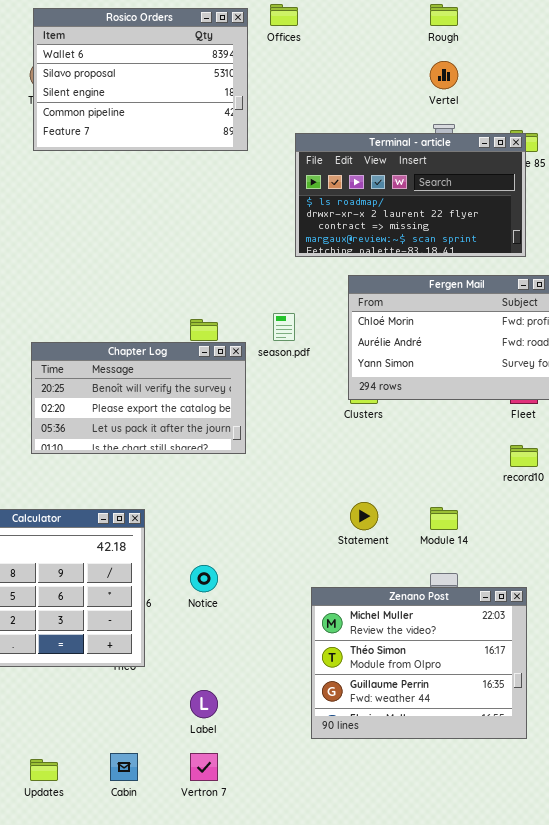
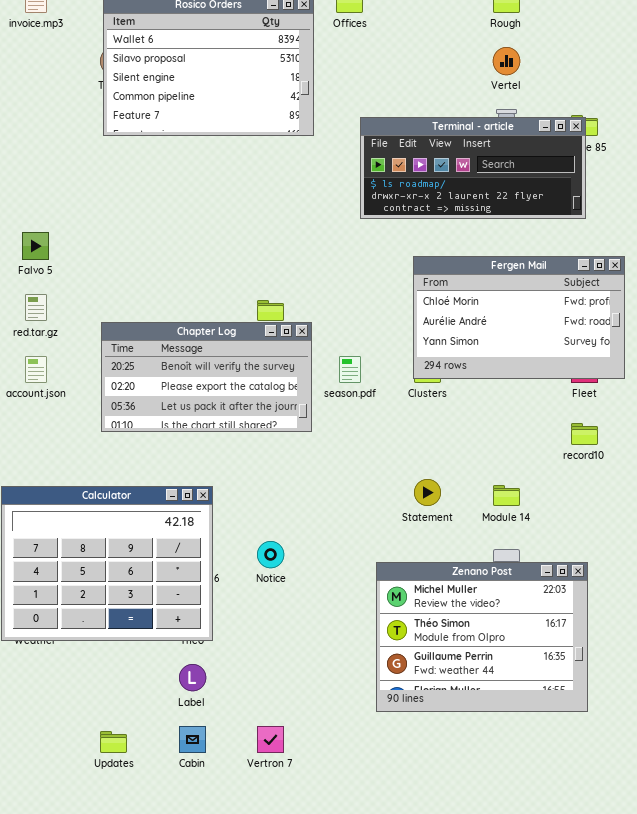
Terminal - article: [295,133,526,257] -> [360,117,586,219], resized
season.pdf: [273,313,295,341] -> [339,356,361,383], moved
Label: [190,690,218,718] -> [179,664,206,691], moved

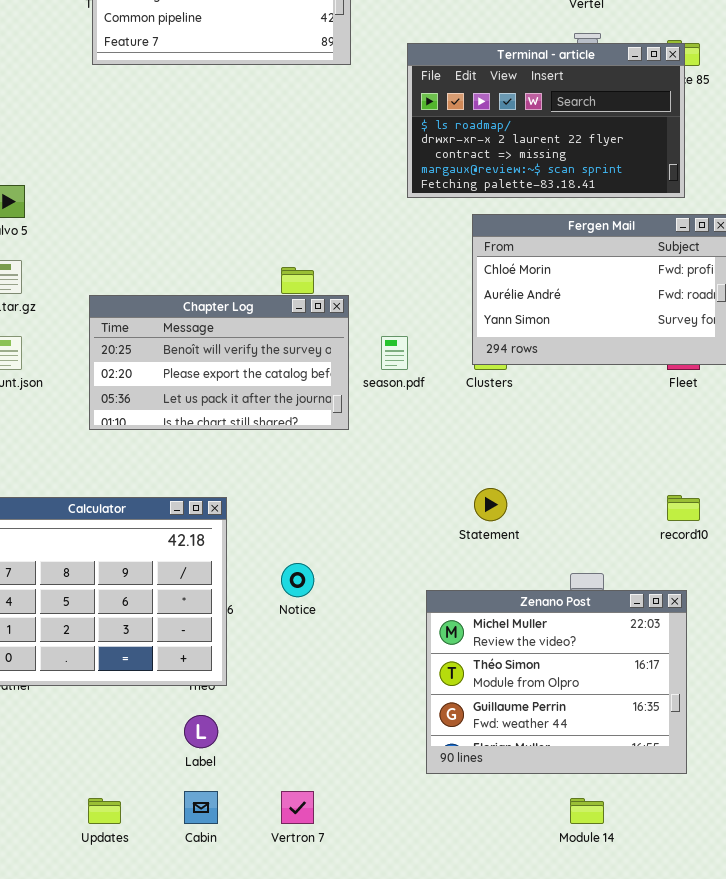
Terminal - article: [360,117,586,219] -> [407,43,685,198], resized
record10: [571,423,598,445] -> [667,495,700,521], moved
Module 14: [493,485,520,506] -> [570,798,604,824], moved

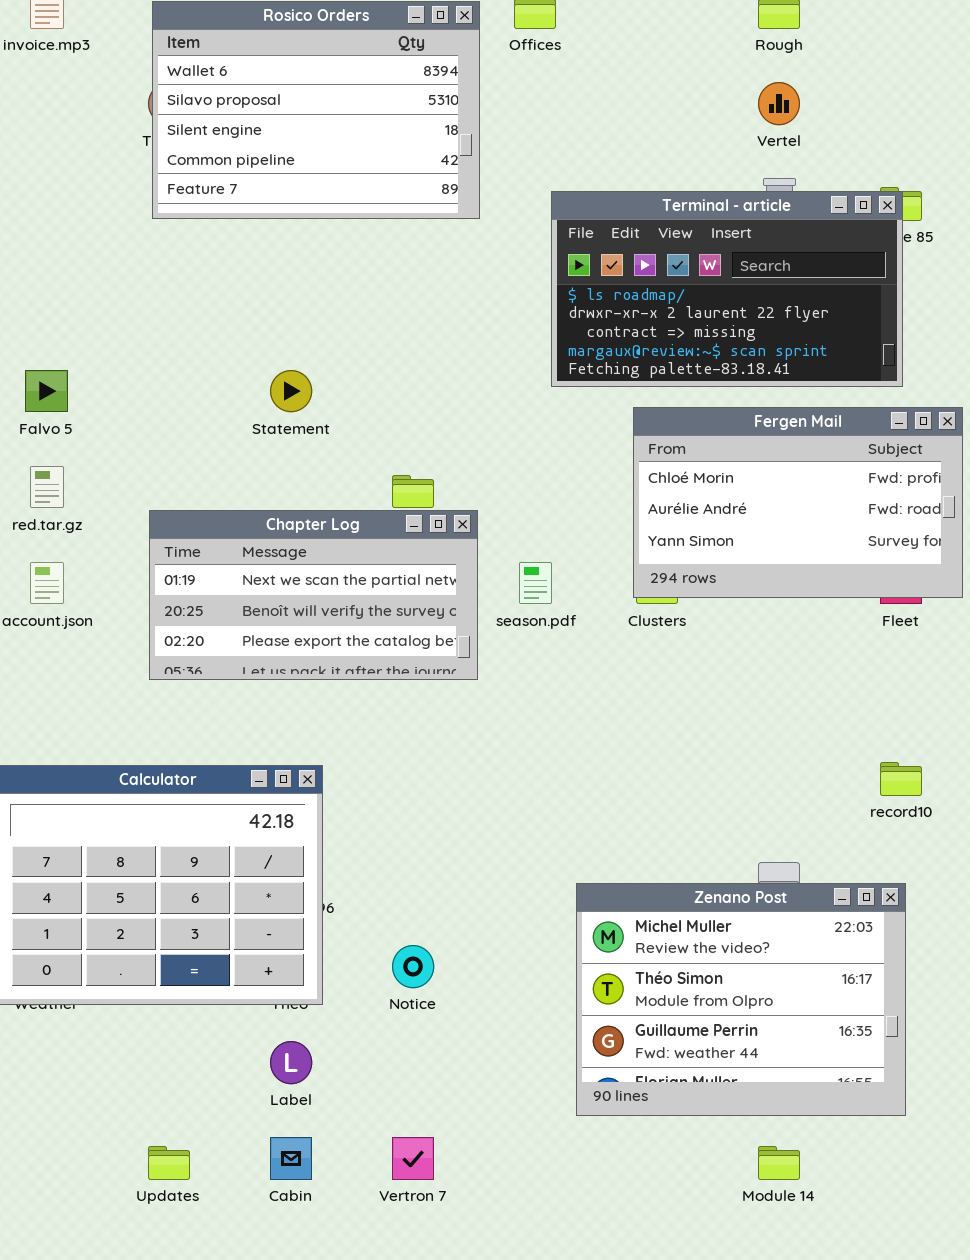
Chapter Log: [89,295,349,430] -> [149,510,478,680], scrolled up 1 row
Statement: [474,488,507,521] -> [270,370,312,412], moved
Notice: [281,563,314,597] -> [392,945,434,988], moved

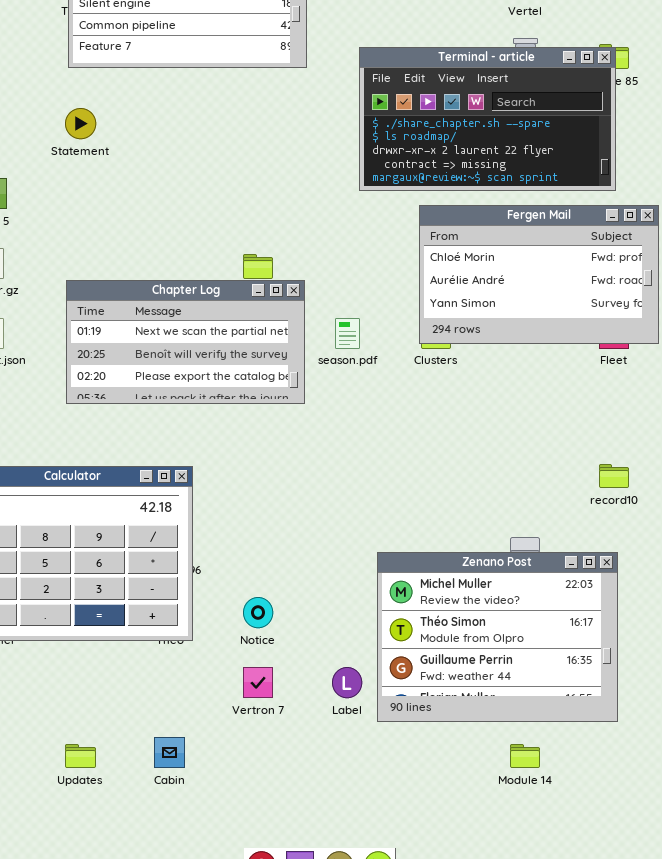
Terminal - article: [551,191,903,387] -> [359,47,616,191], scrolled up 1 row
Statement: [270,370,312,412] -> [65,108,96,139], moved
Label: [270,1041,312,1084] -> [332,667,362,698], moved
Vertron 7: [392,1137,434,1180] -> [243,667,273,698], moved

